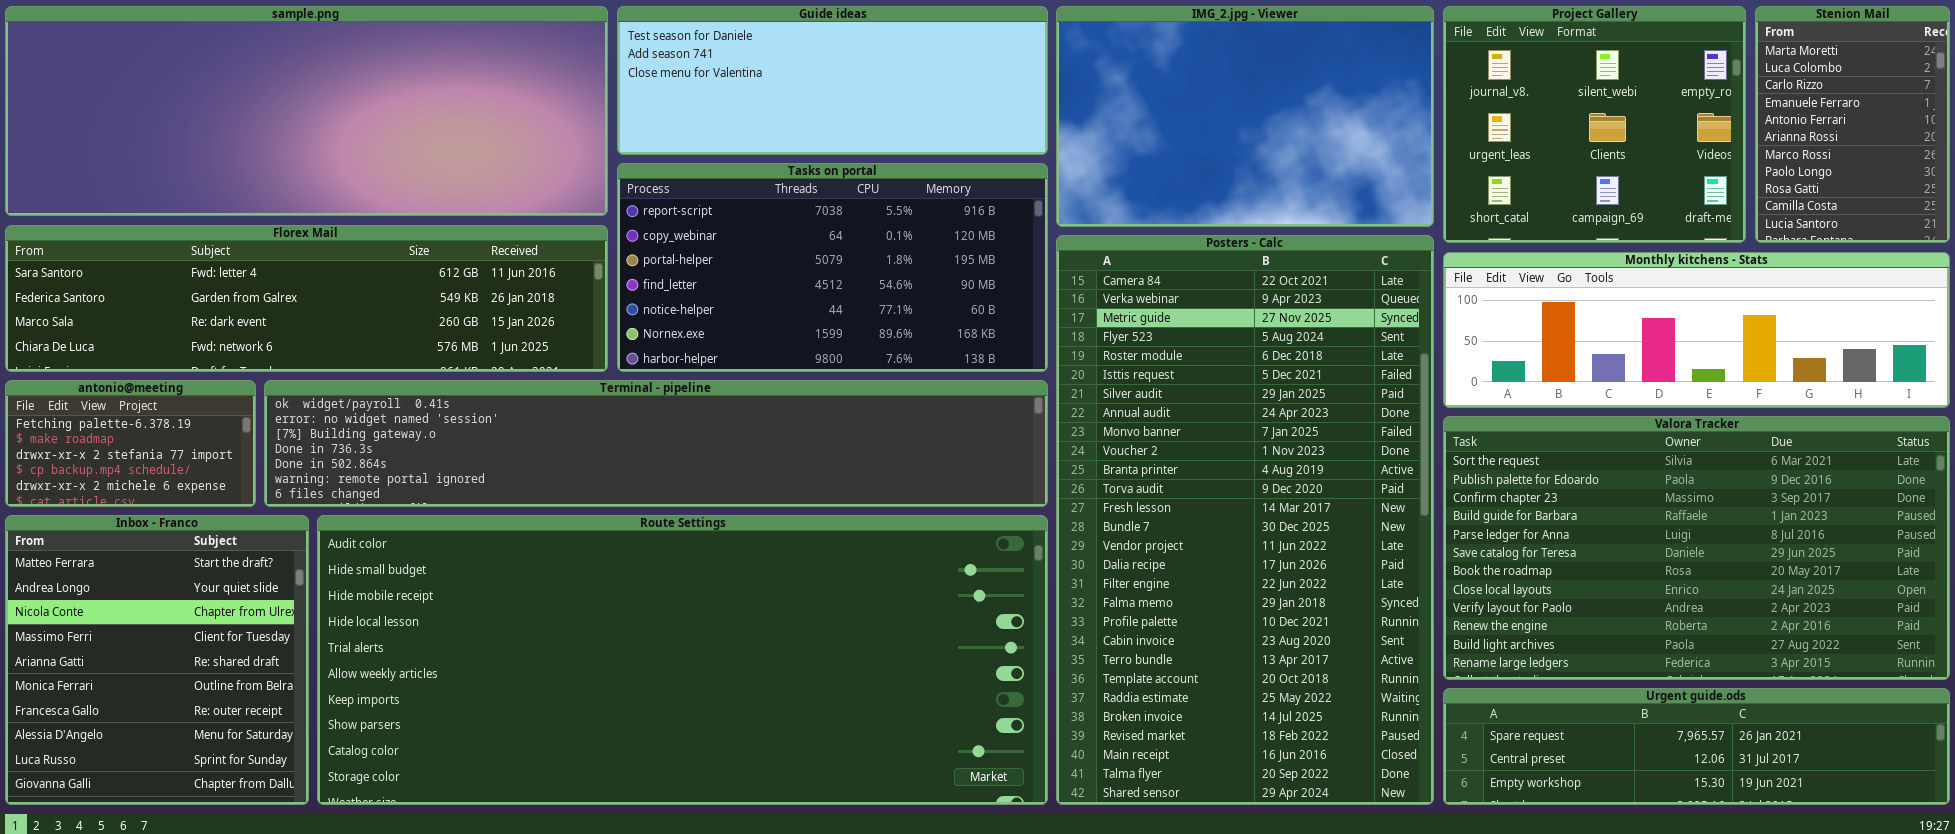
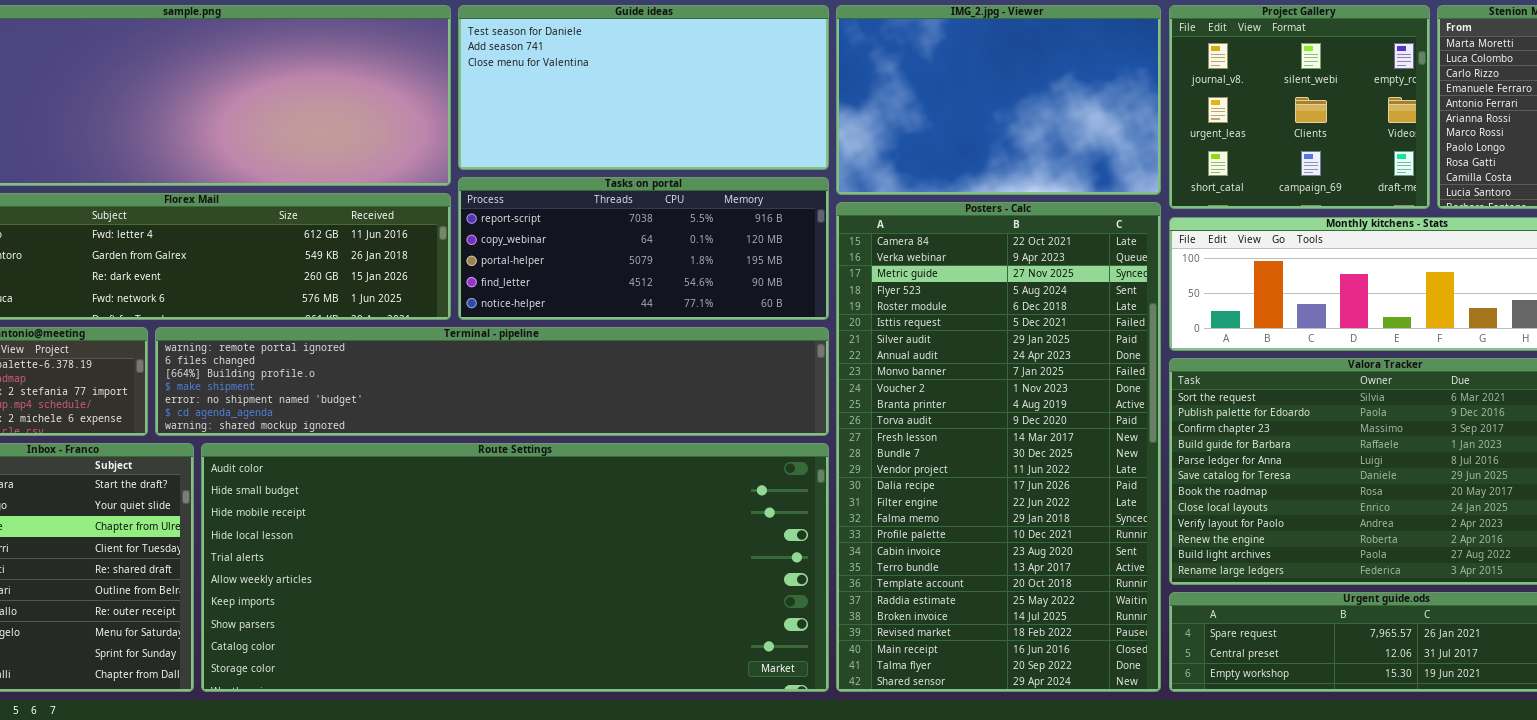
Guide ideas: [617,6,1048,155] -> [458,5,829,170], resized
Tasks on portal: [617,163,1048,372] -> [458,177,829,320], resized
Terminal - pipeline: [264,380,1048,507] -> [155,327,829,436], scrolled down 5 rows

